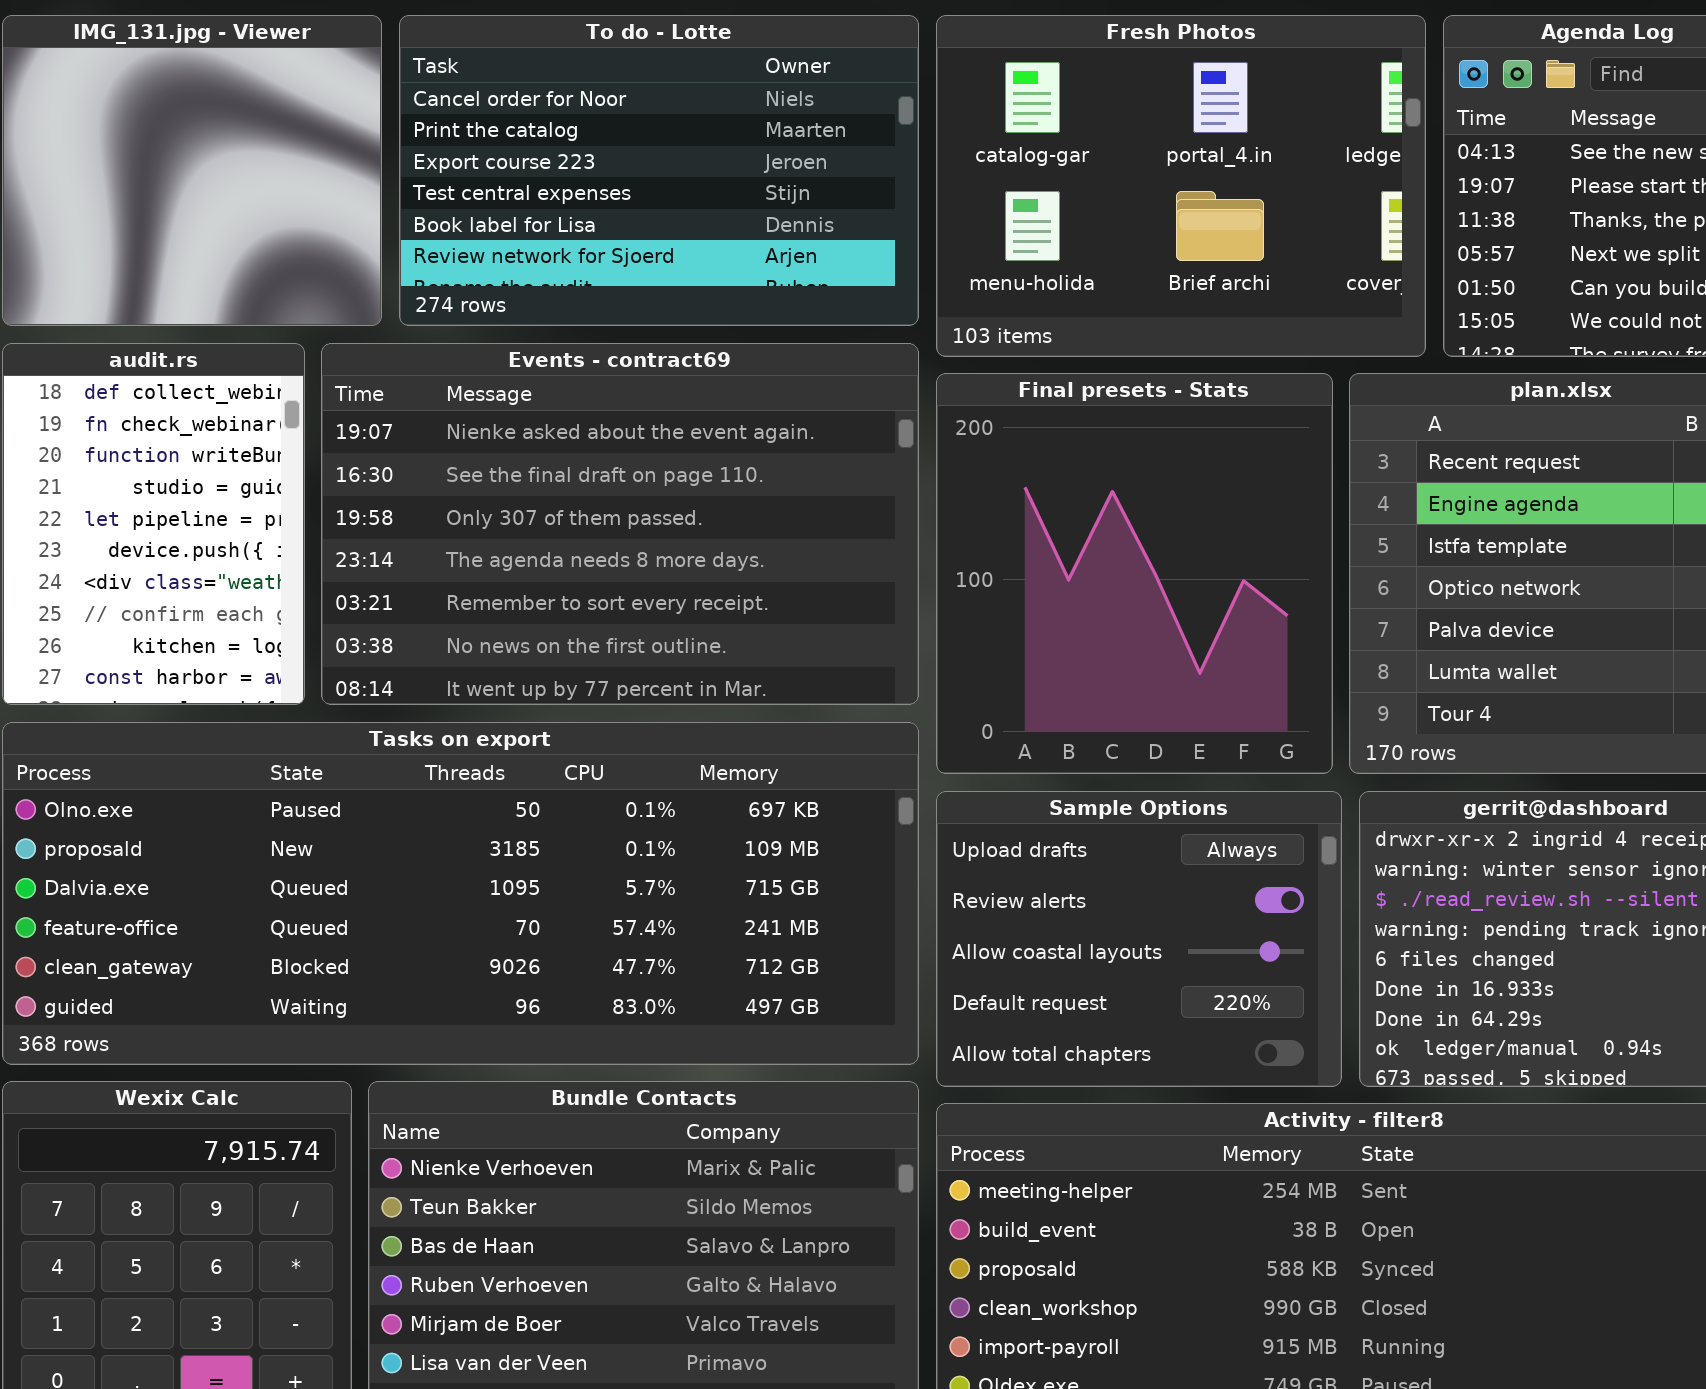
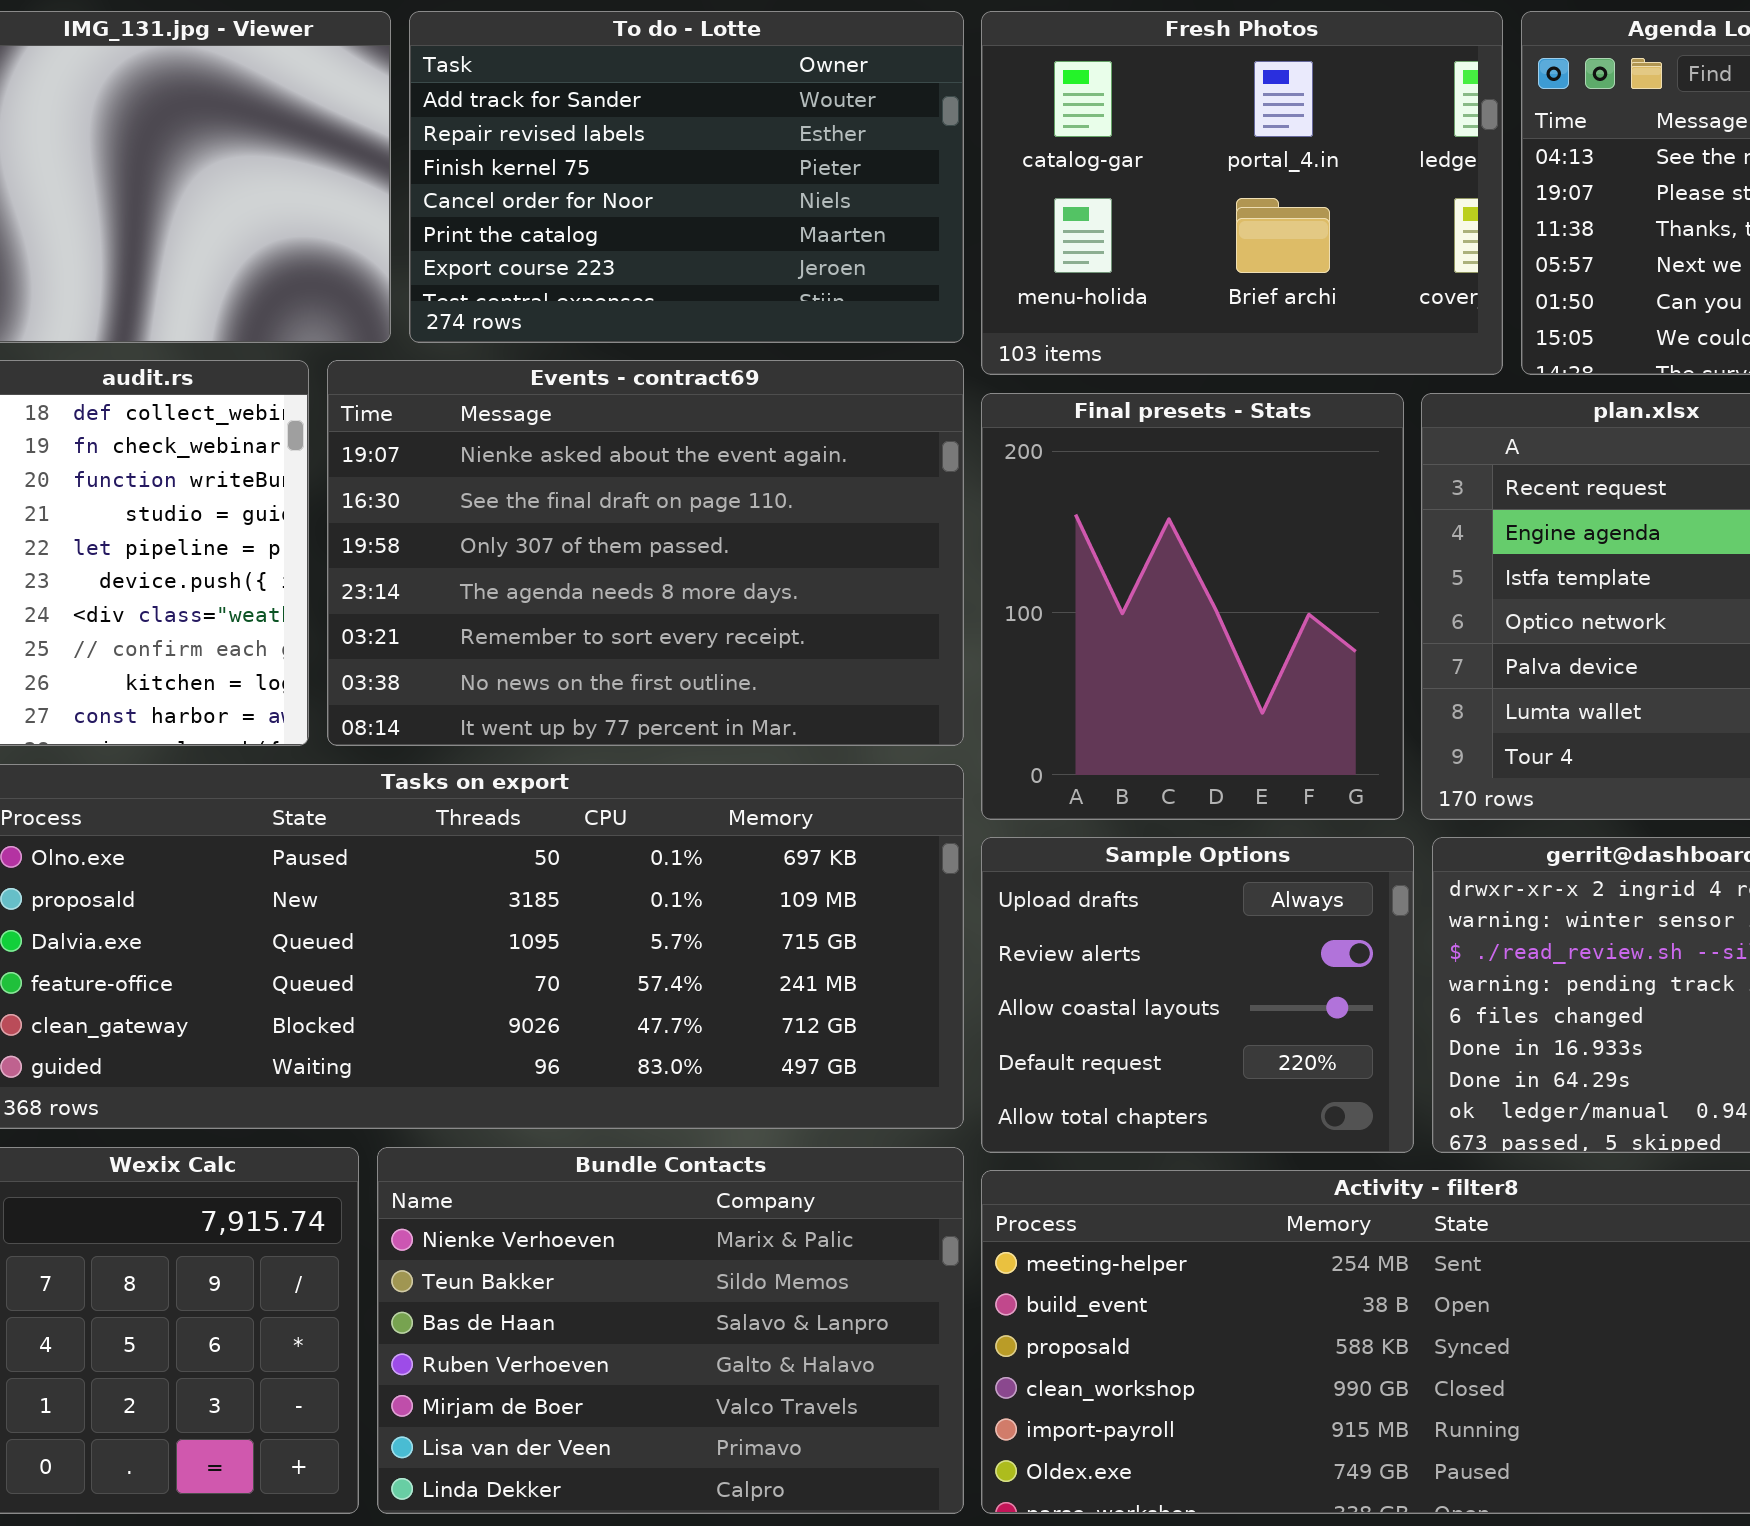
To do - Lotte: [399,15,919,326] -> [409,11,964,343], scrolled up 3 rows

